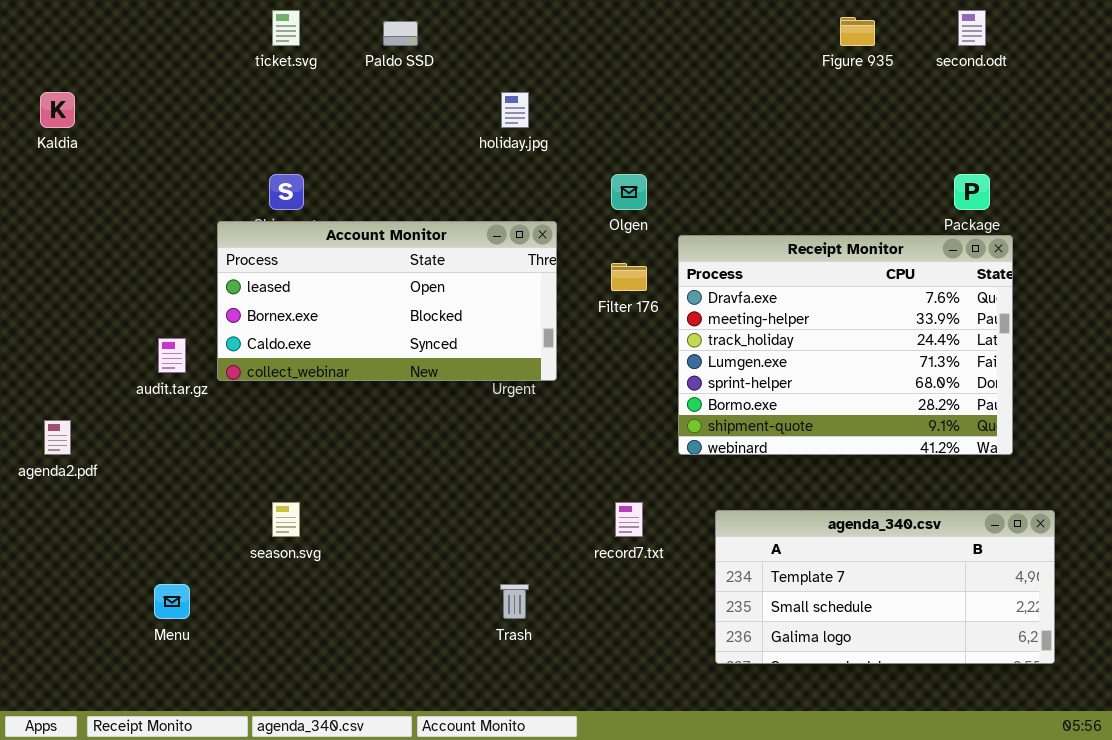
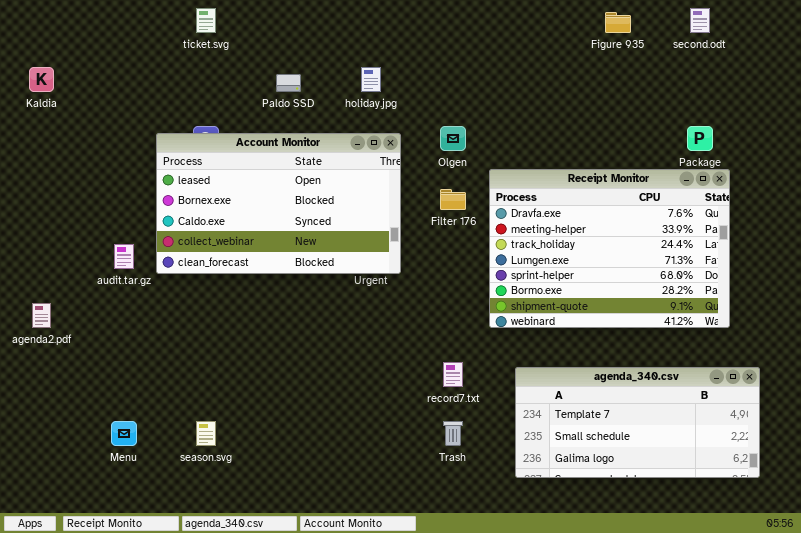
Paldo SSD: [383,21,418,46] -> [276,74,301,92], moved
Account Monitor: [217,221,557,381] -> [156,133,401,274], resized
season.svg: [272,502,300,537] -> [196,421,216,446], moved
Trash: [500,584,529,619] -> [443,421,463,446], moved

